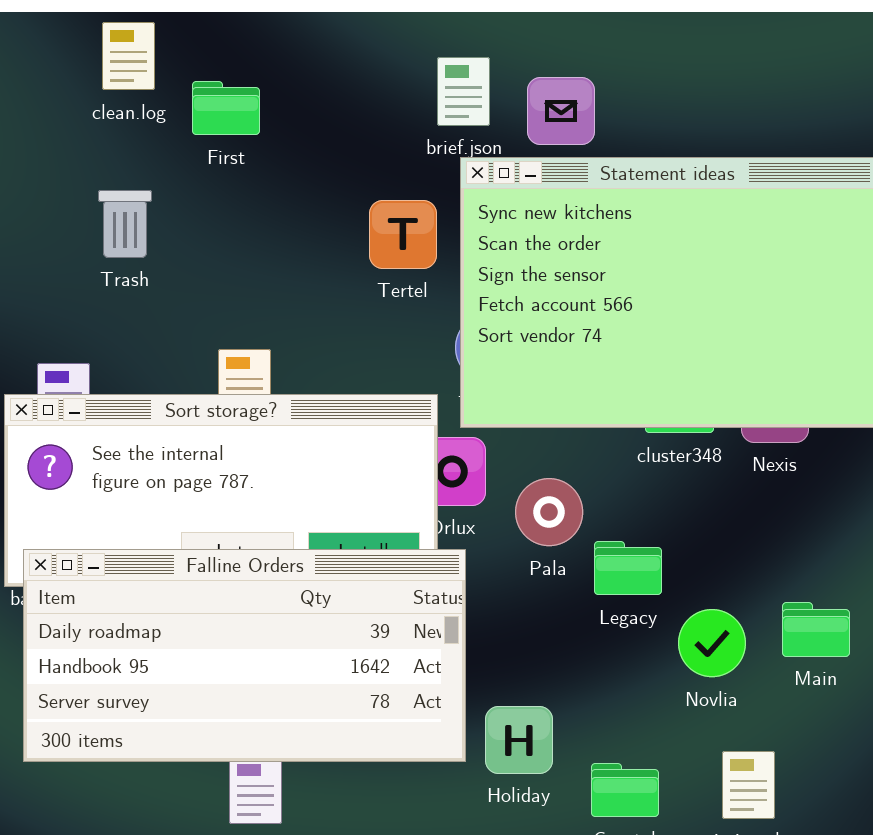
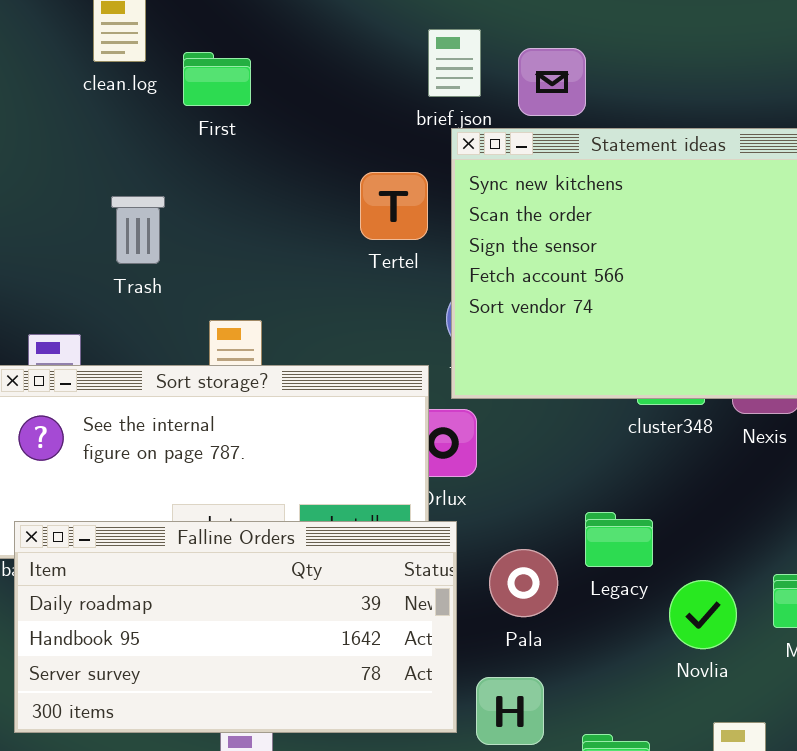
Trash: [98,190,152,258] -> [111,196,165,264], moved
Pala: [515,478,583,546] -> [489,549,558,617], moved

